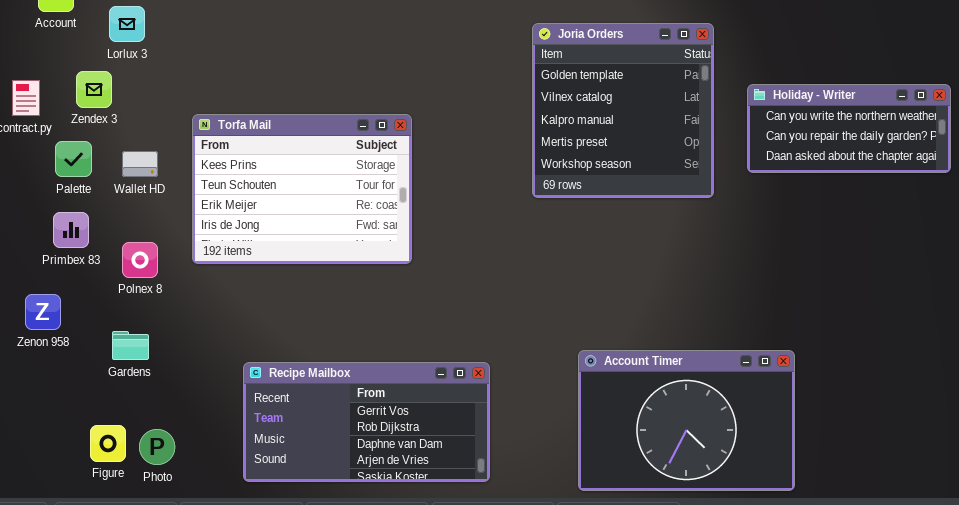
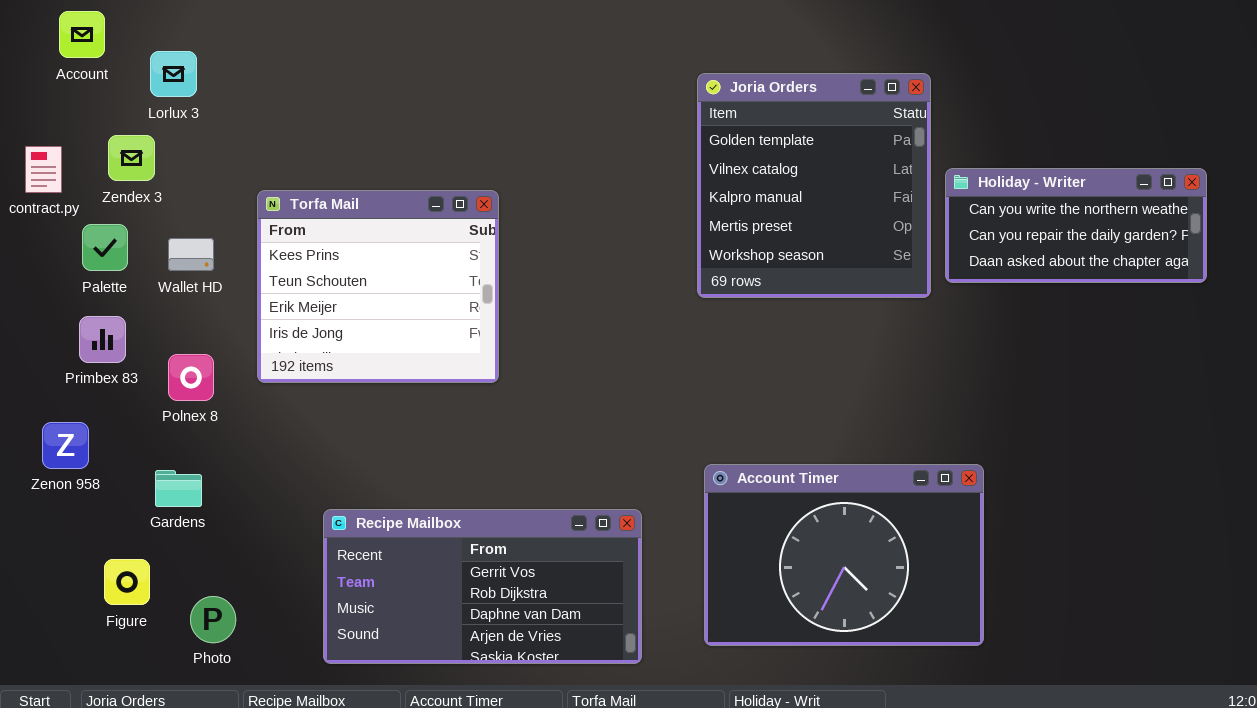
Holiday - Writer: [747,84,951,173] -> [945,168,1207,283], moved
Torfa Mail: [192,114,412,264] -> [257,190,499,383], resized
Account Timer: [578,350,795,491] -> [704,464,984,646], moved
Figure: [90,425,126,462] -> [104,559,150,605], moved

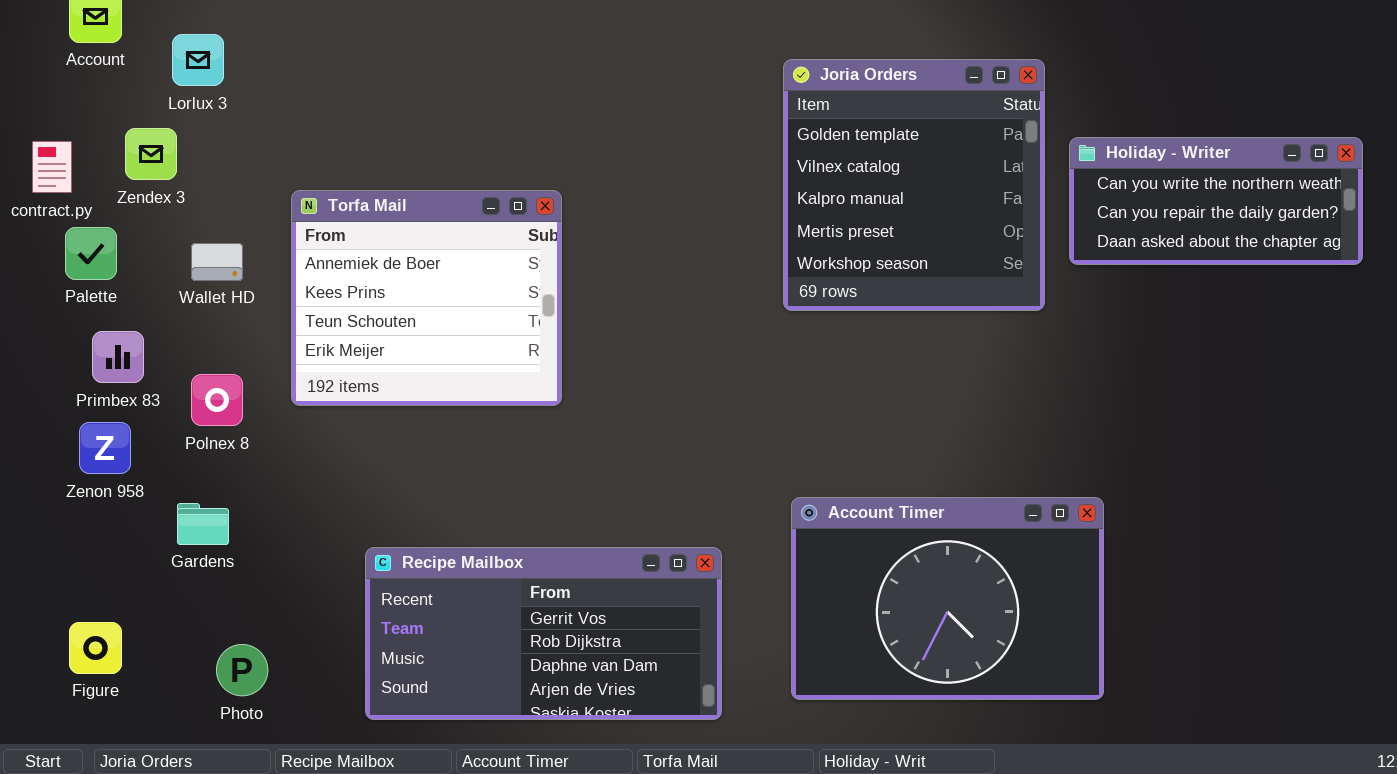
Holiday - Writer: [945,168,1207,283] -> [1069,137,1363,265], moved
Torfa Mail: [257,190,499,383] -> [291,190,562,406], scrolled up 1 row
Palette: [82,224,128,271] -> [65,227,117,280], moved
Zenon 958: [42,422,89,469] -> [79,422,131,474], moved
Figure: [104,559,150,605] -> [69,622,122,674], moved

